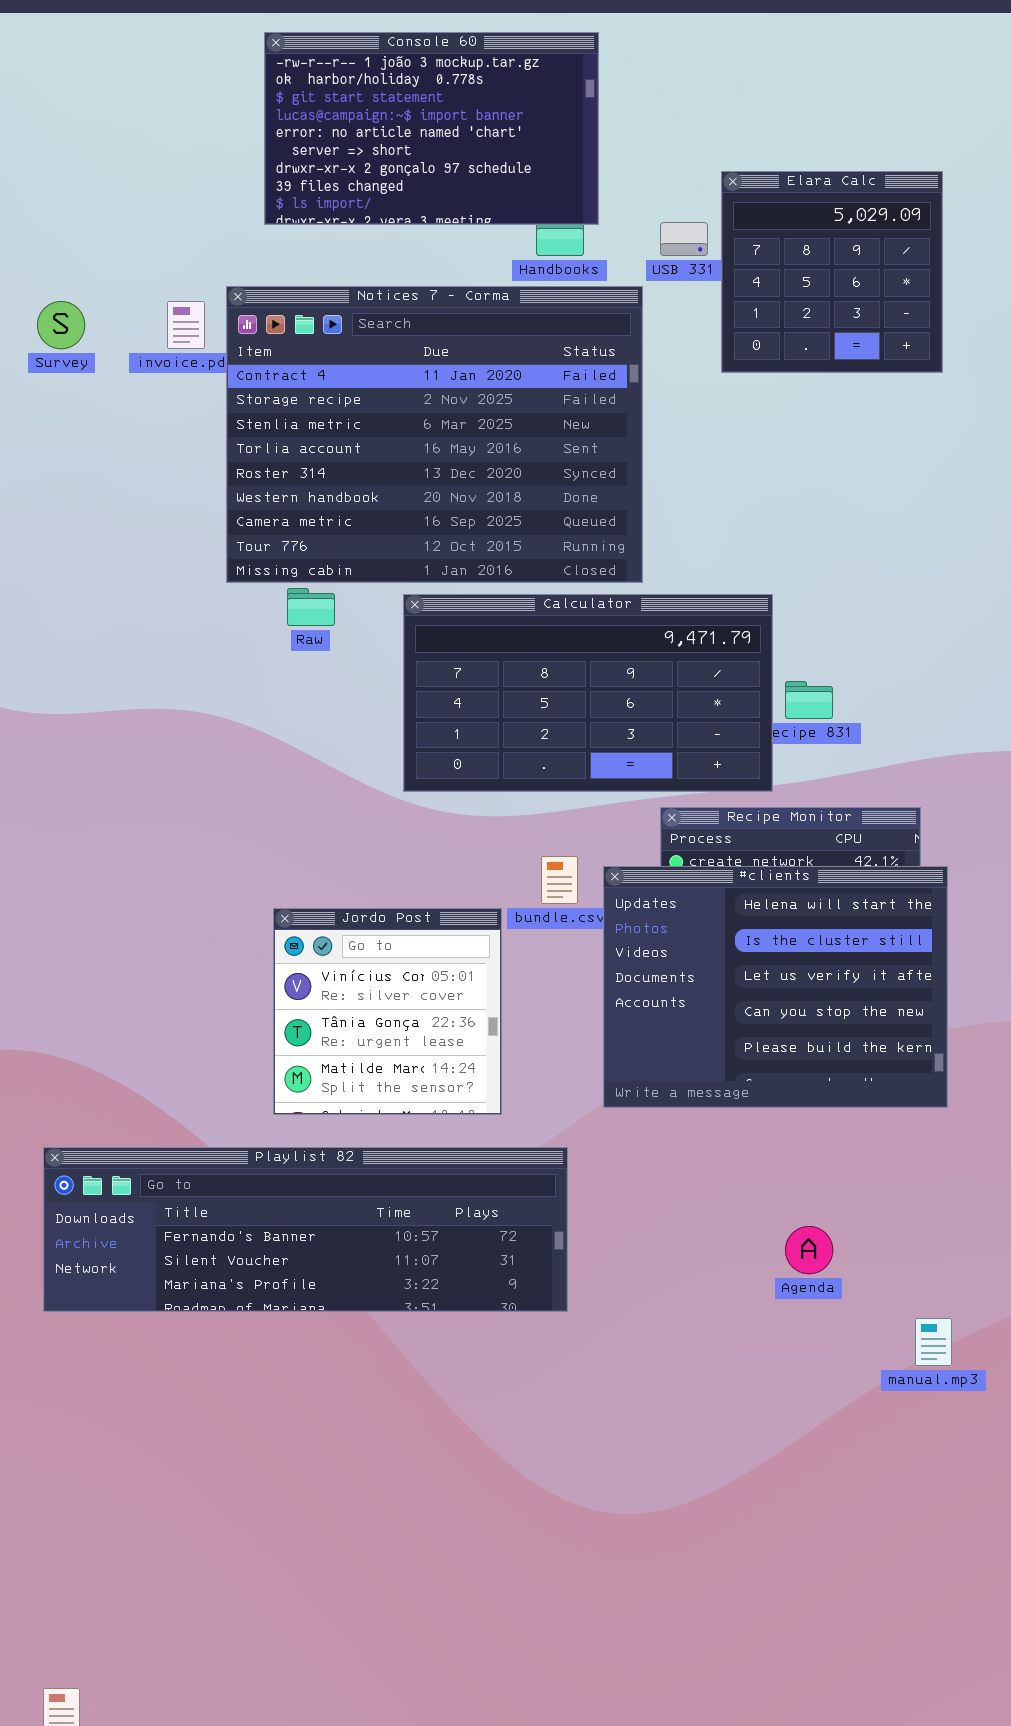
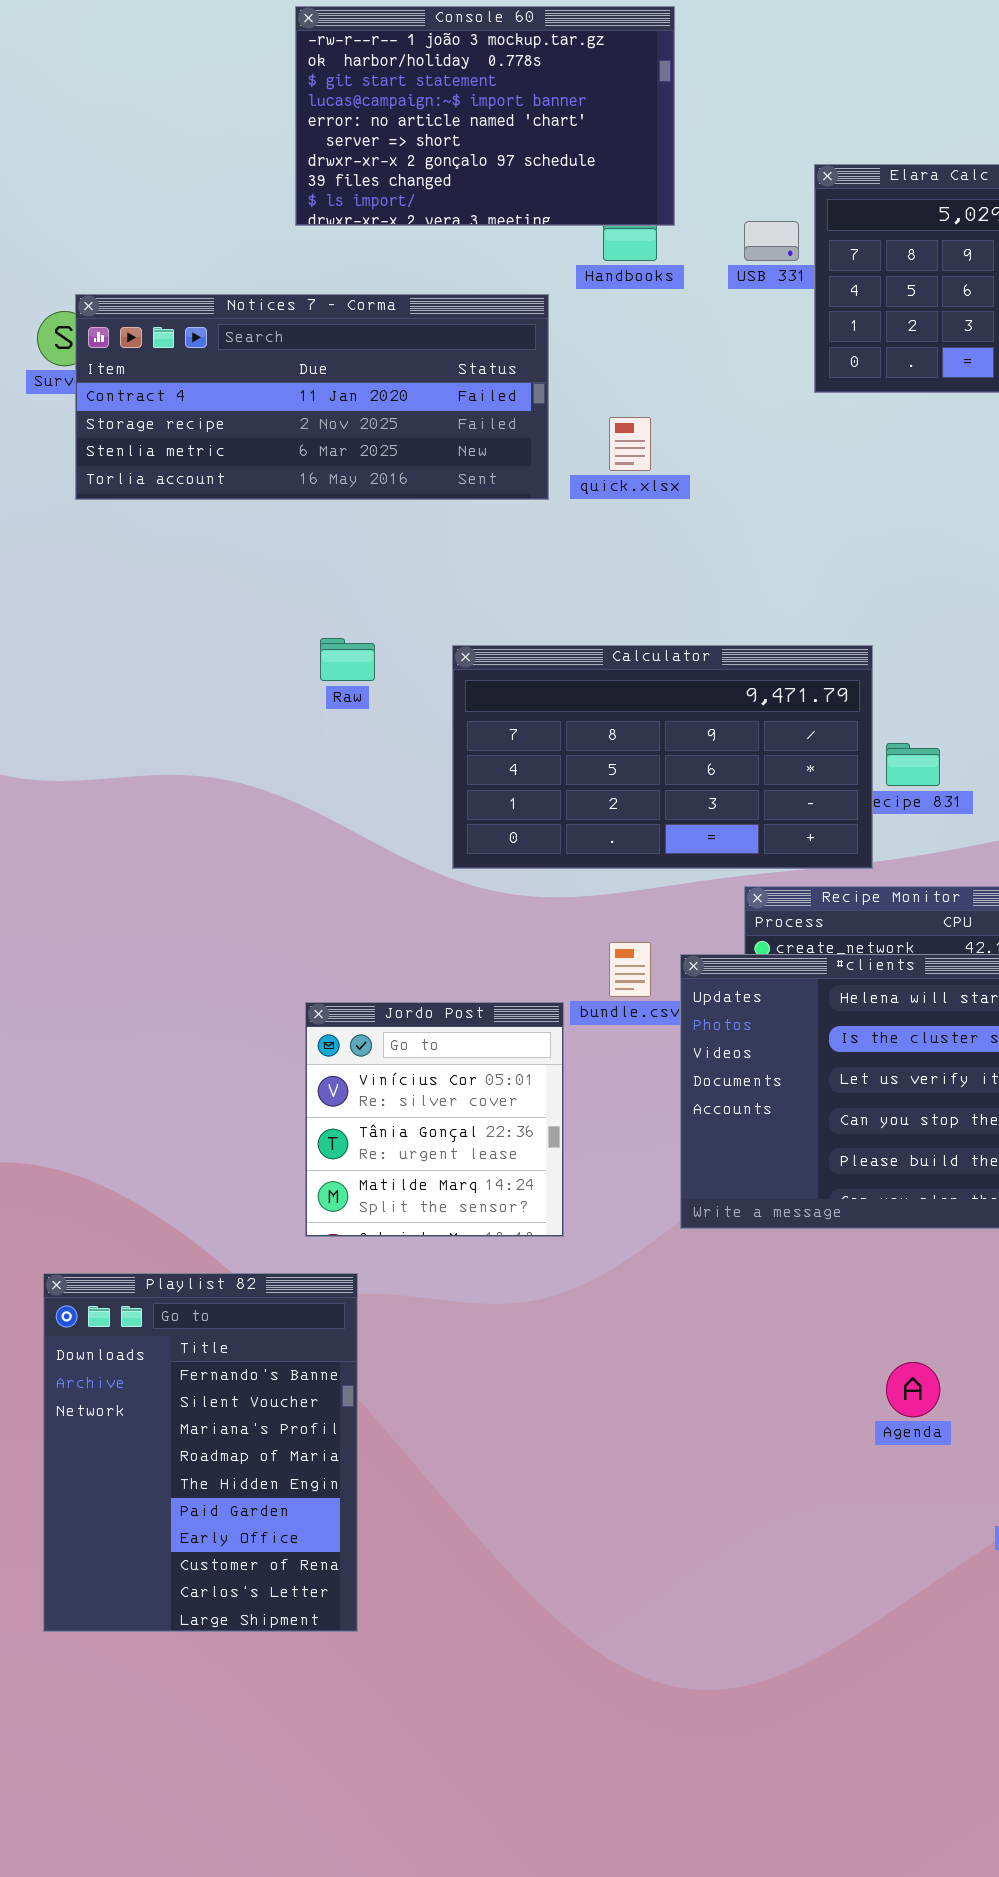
Notices 7 - Corma: [226,286,643,583] -> [75,294,549,500], moved, resized
Playlist 82: [43,1147,568,1312] -> [43,1273,358,1632], resized

